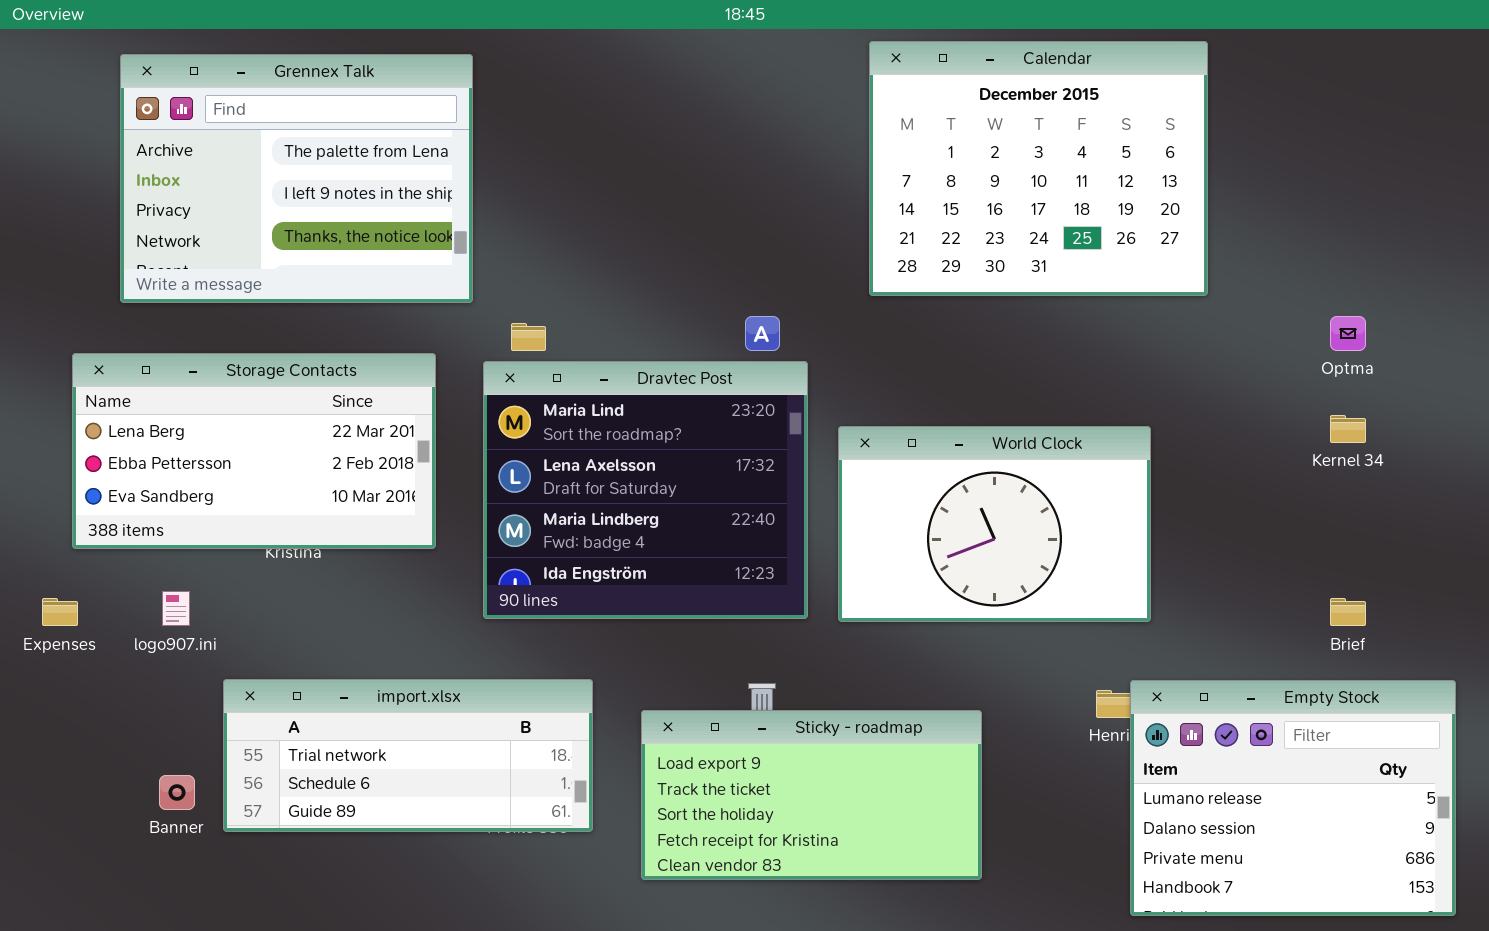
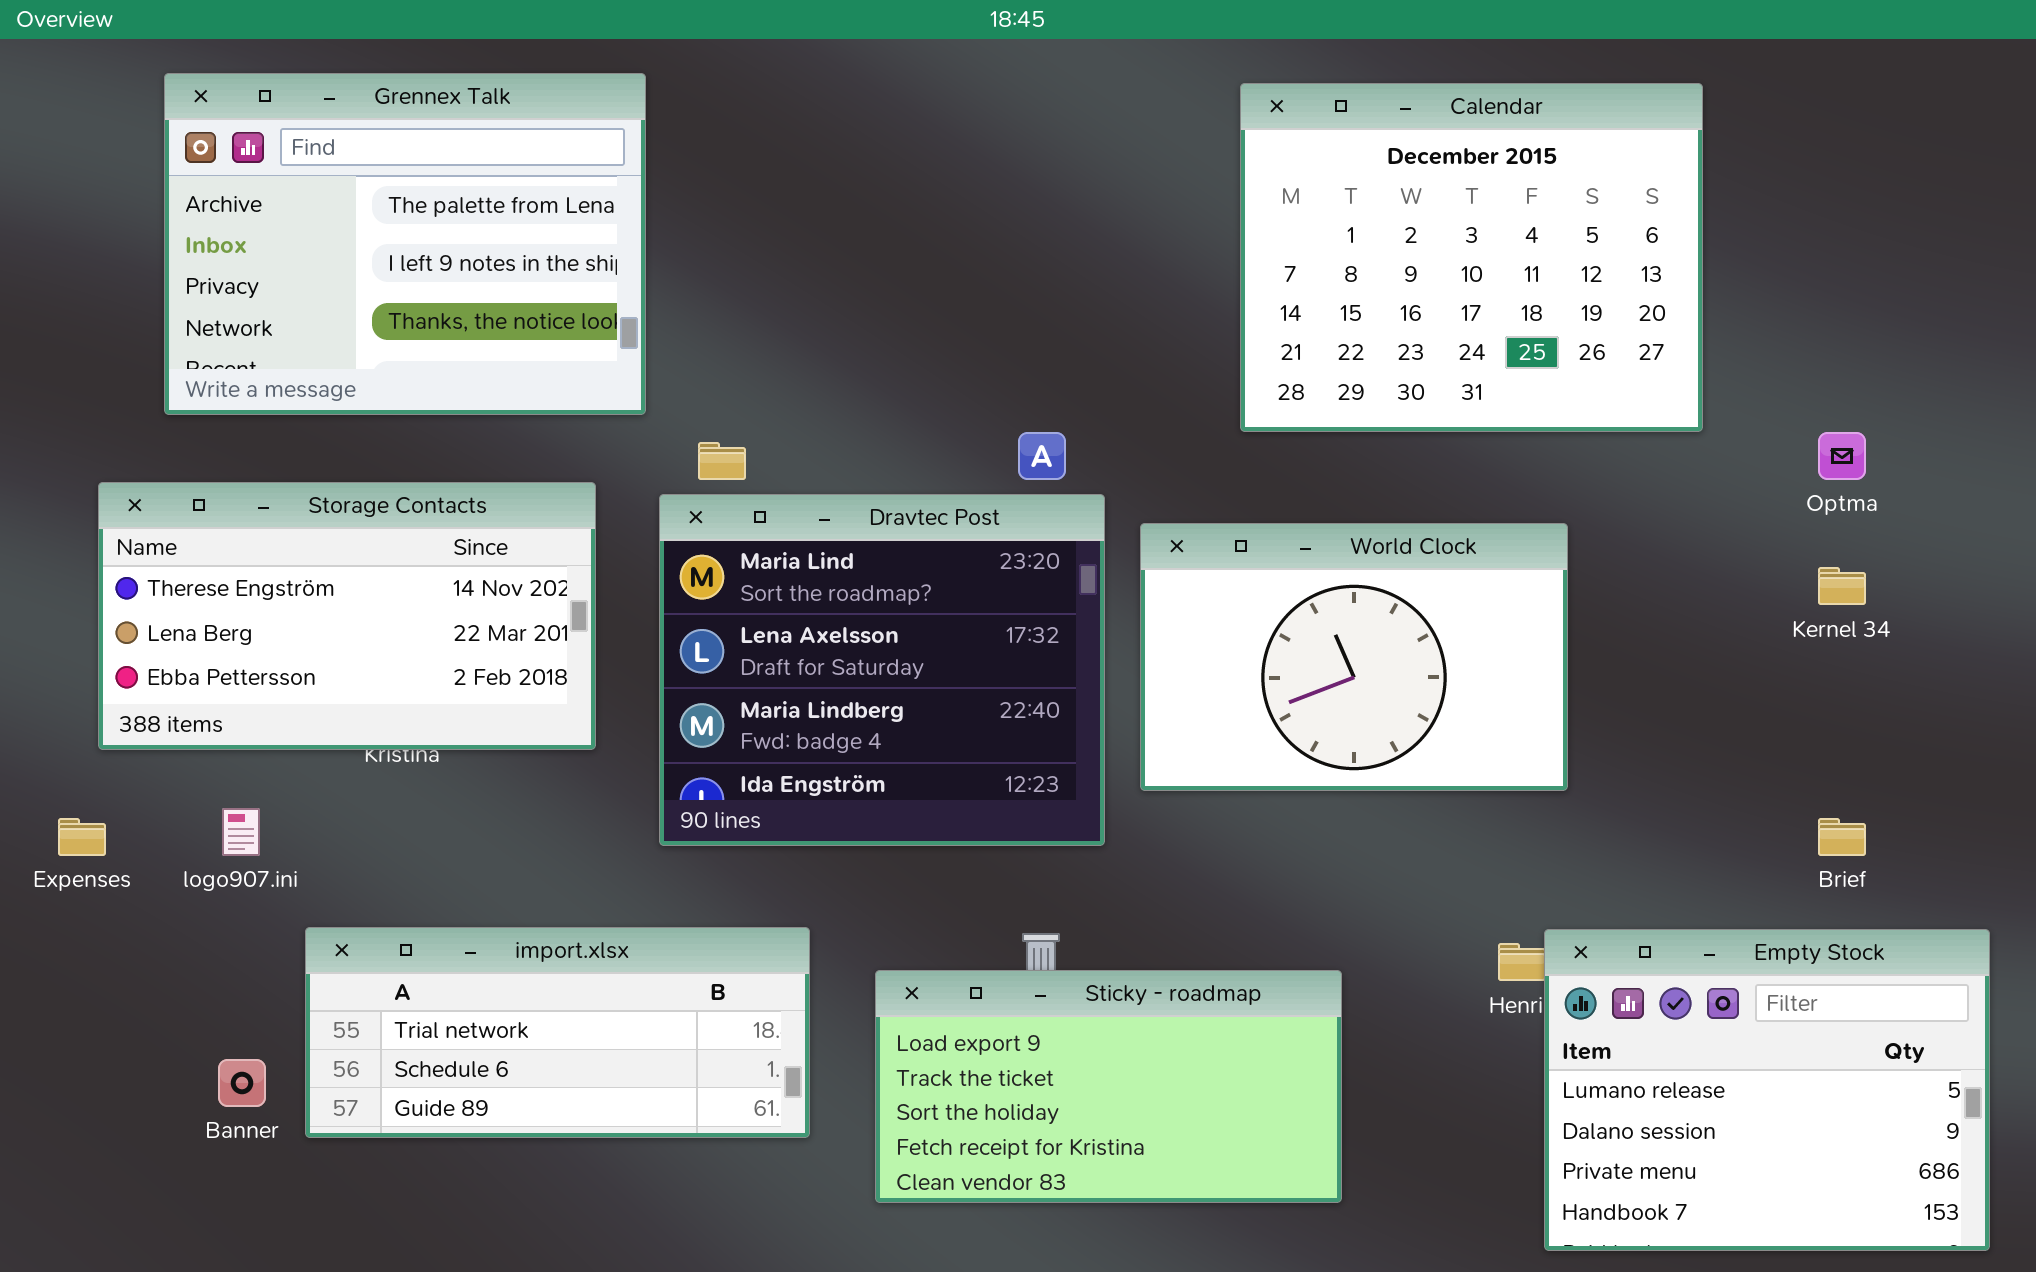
Calendar: [869,41,1208,296] -> [1240,83,1703,432], moved
Storage Contacts: [72,353,436,549] -> [98,482,596,750], scrolled up 1 row
World Clock: [838,426,1151,622] -> [1140,523,1568,791], moved

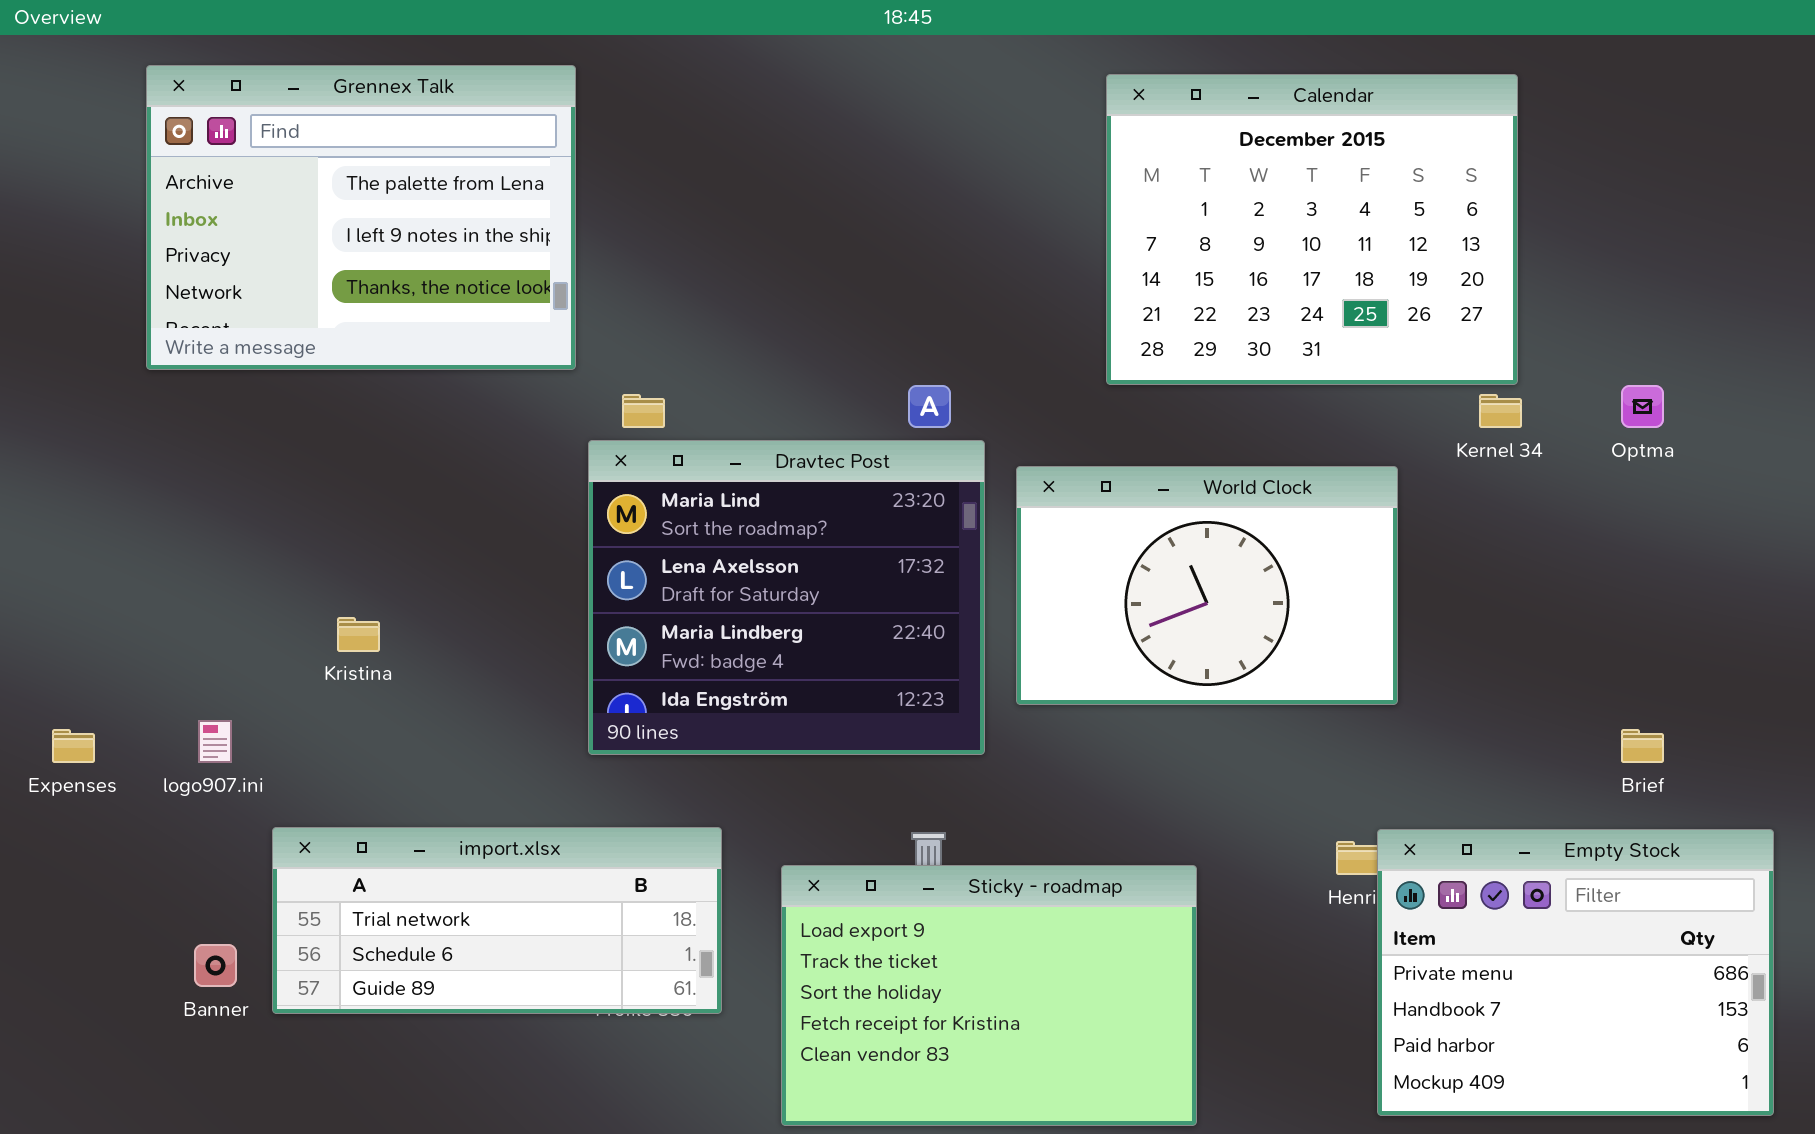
Storage Contacts: [98,482,596,750] -> none, closed
Kernel 34: [1818,567,1866,605] -> [1479,394,1522,428], moved
Empty Stock: [1544,929,1990,1251] -> [1377,829,1774,1116], scrolled down 2 rows
Sticky - roadmap: [875,970,1342,1203] -> [781,865,1197,1126], resized

